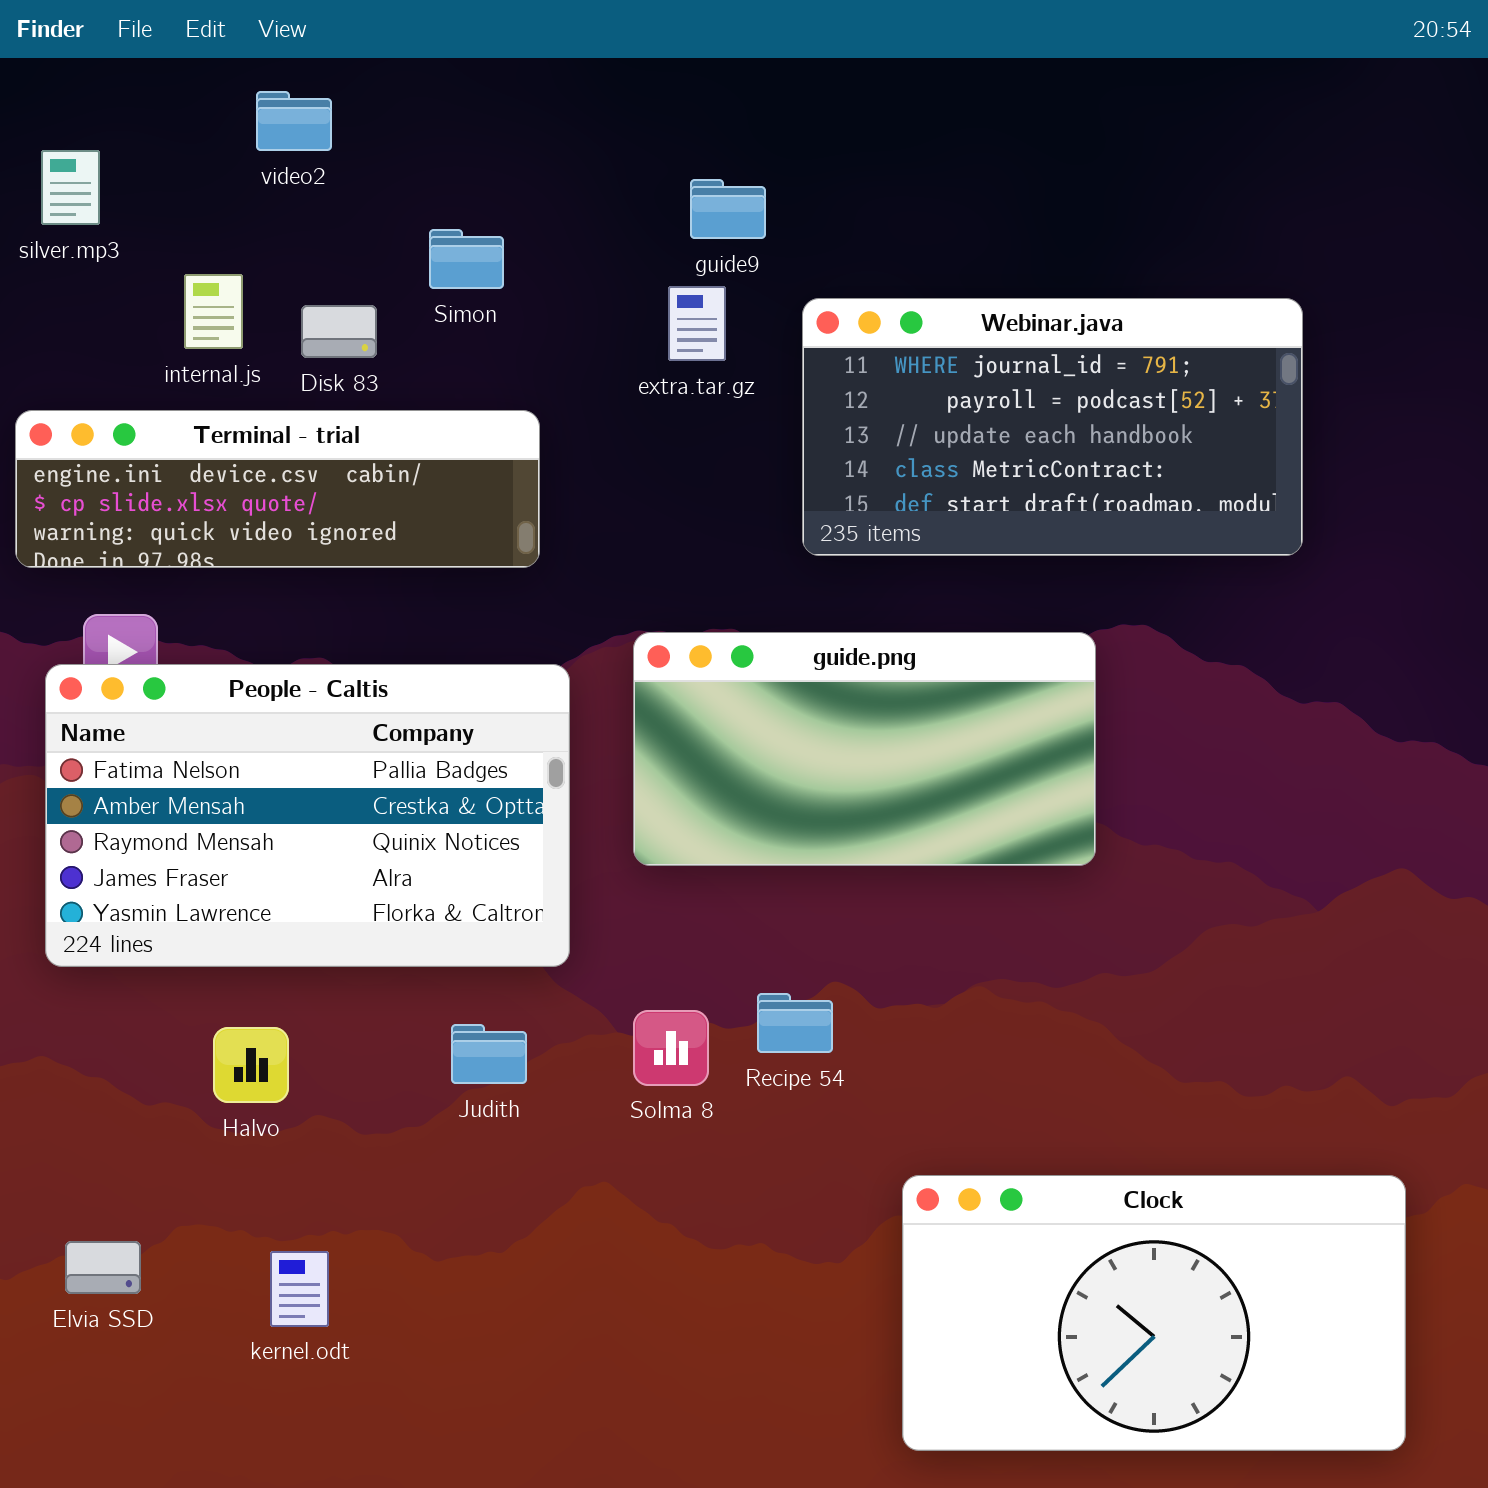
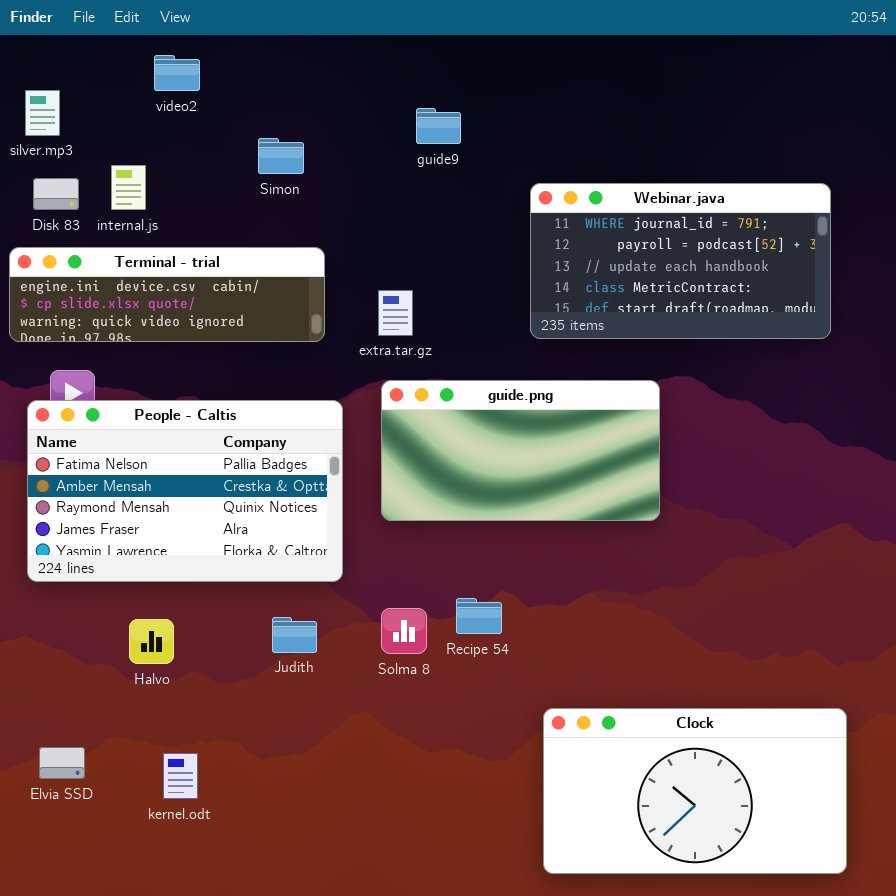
extra.tar.gz: [668,286,726,361] -> [378,290,413,336], moved
Webinar.java: [802,298,1303,556] -> [530,183,831,339], moved
Disk 83: [301,305,377,358] -> [33,178,79,210], moved

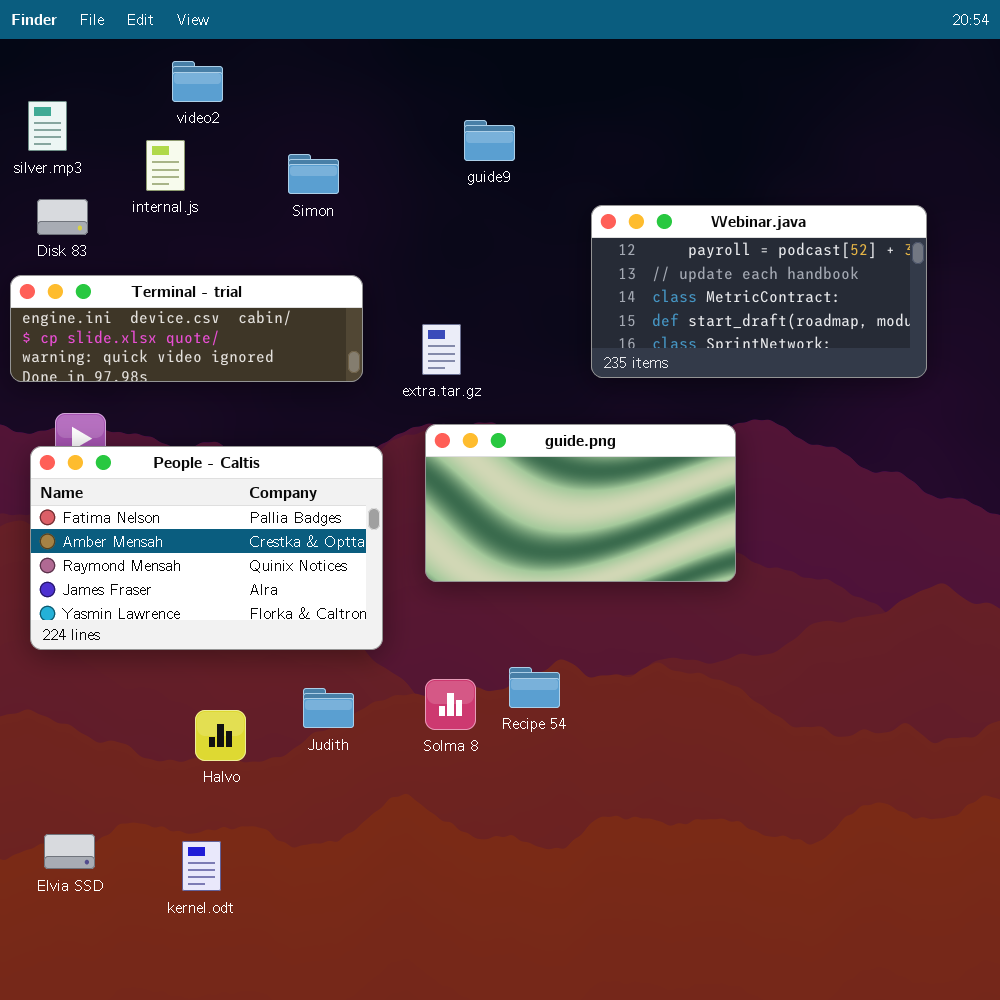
internal.js: [111,165,146,210] -> [146,140,185,191], moved
Webinar.java: [530,183,831,339] -> [591,205,927,378], scrolled down 1 row
Halvo: [129,619,174,664] -> [195,710,246,761], moved
Clock: [543,708,847,874] -> none, closed

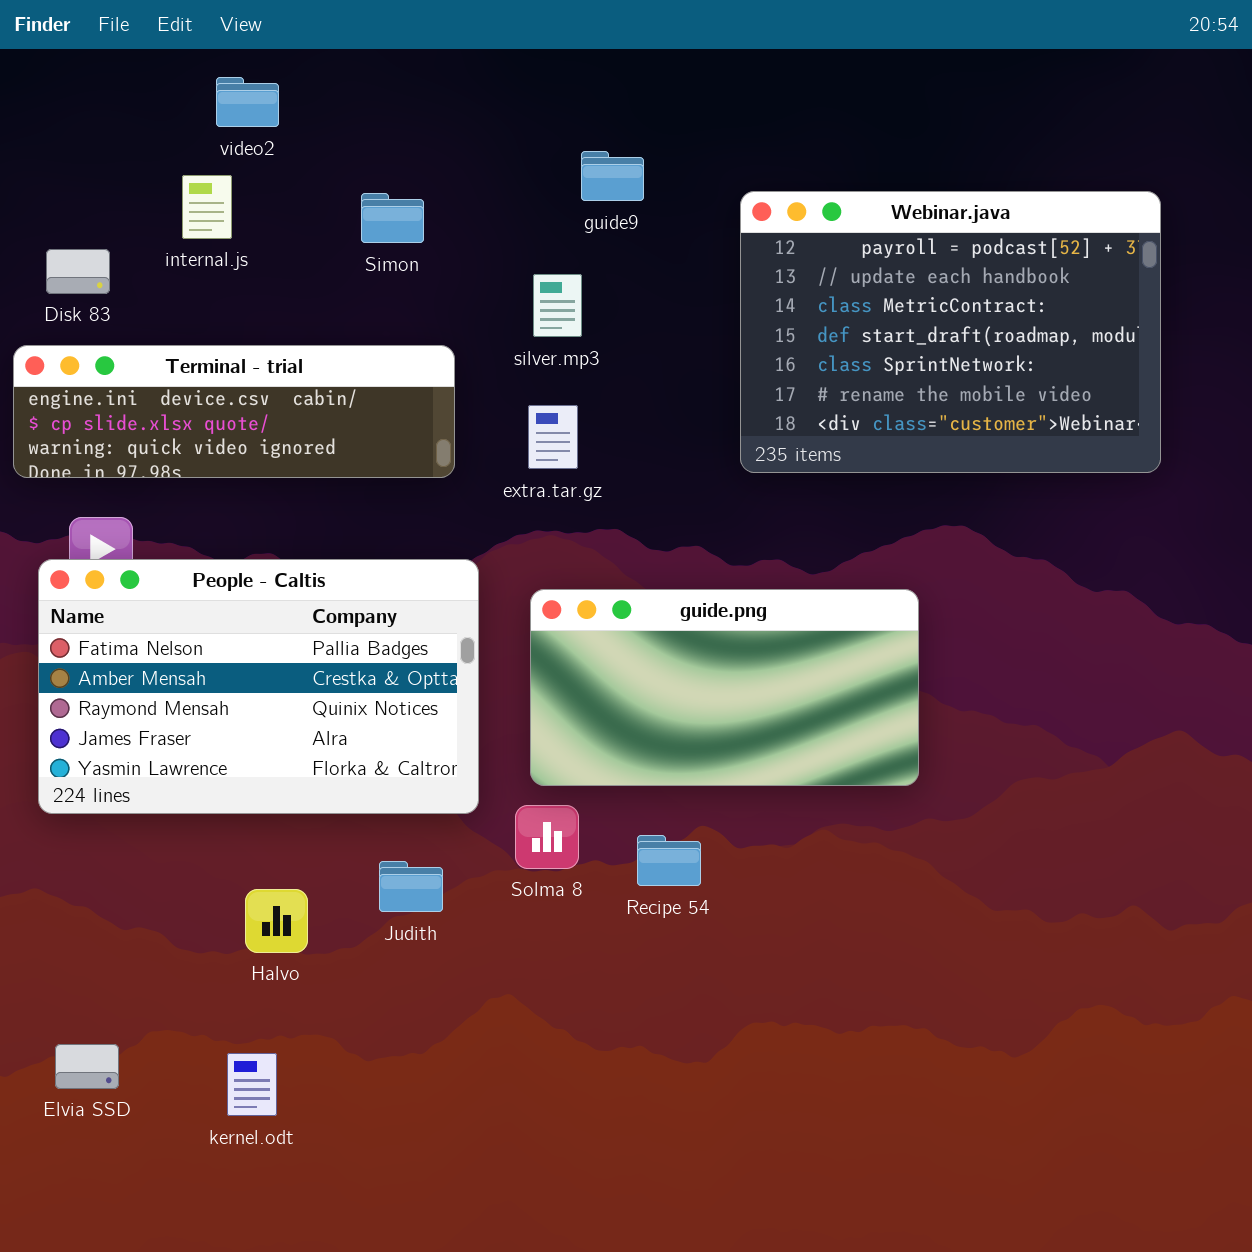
silver.mp3: [28,101,67,151] -> [533,274,582,337], moved
Webinar.java: [591,205,927,378] -> [740,191,1161,473], resized
guide.png: [425,424,736,582] -> [530,589,919,786], moved
Solma 8: [425,679,476,730] -> [515,805,579,869], moved

